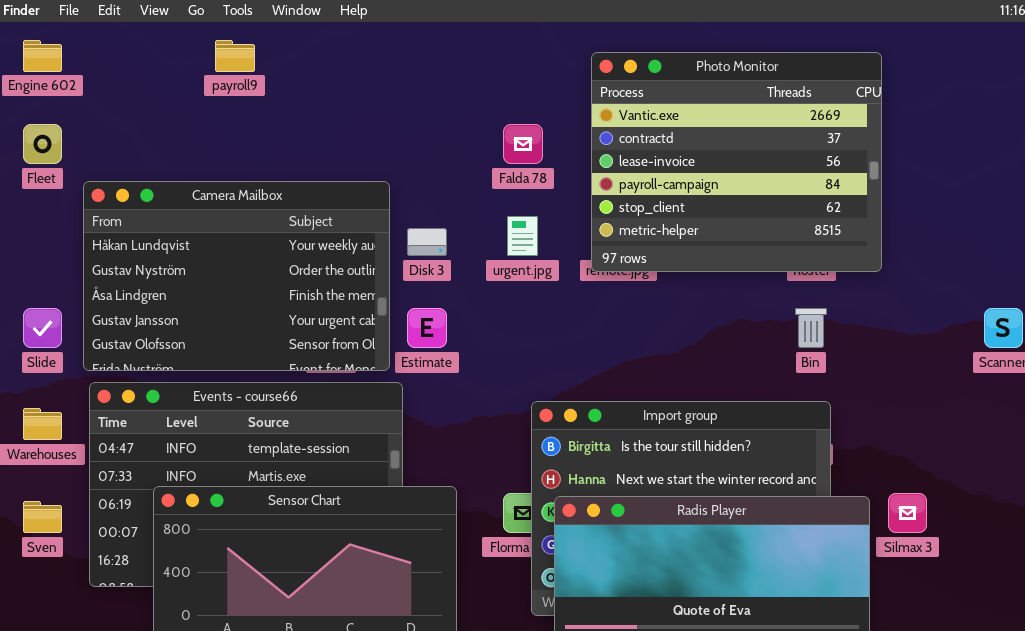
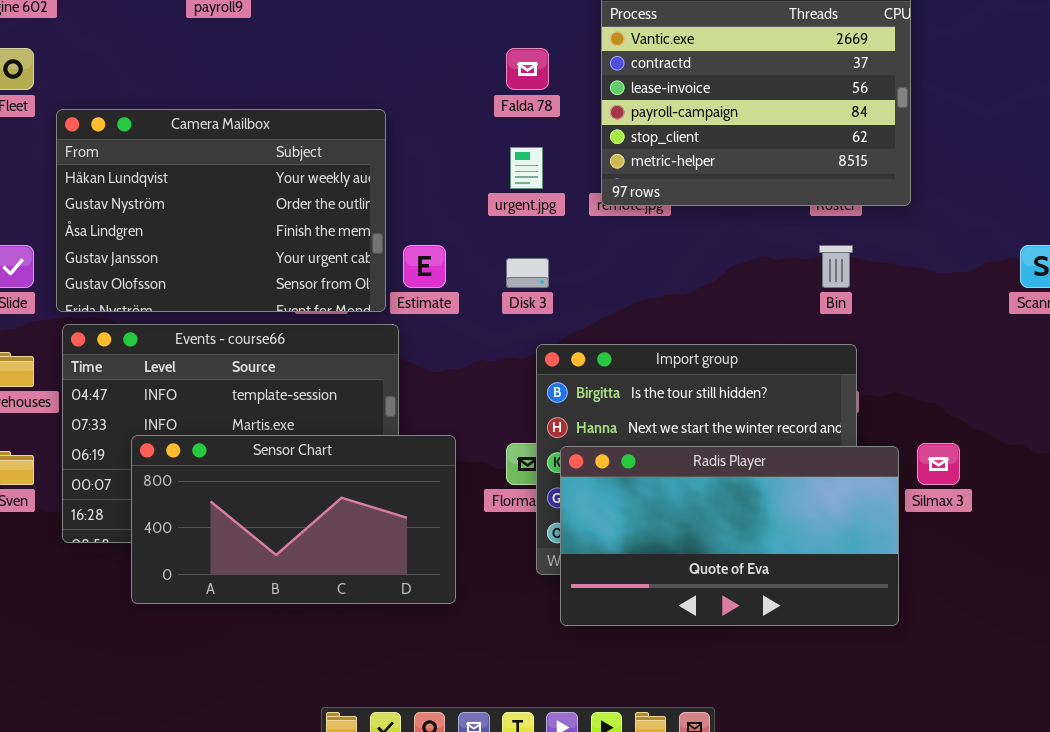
Disk 3: [407,228,447,256] -> [506,258,549,288], moved

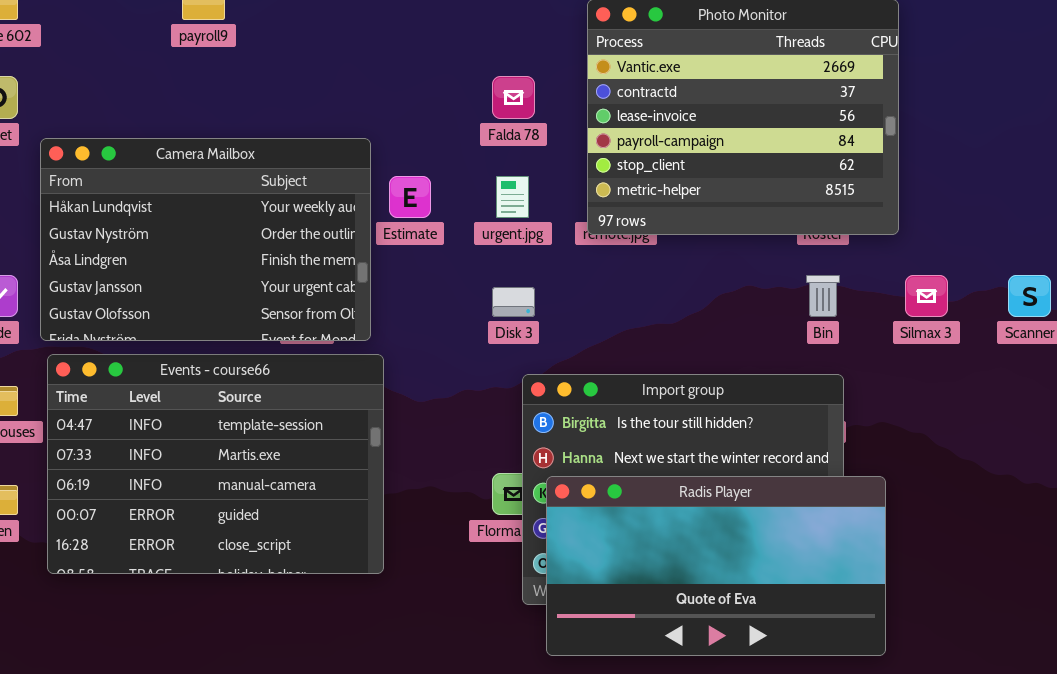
Estimate: [403,245,446,288] -> [389,176,431,218], moved
Sensor Chart: [131,435,456,604] -> none, closed
Silmax 3: [917,443,960,485] -> [905,275,948,317], moved

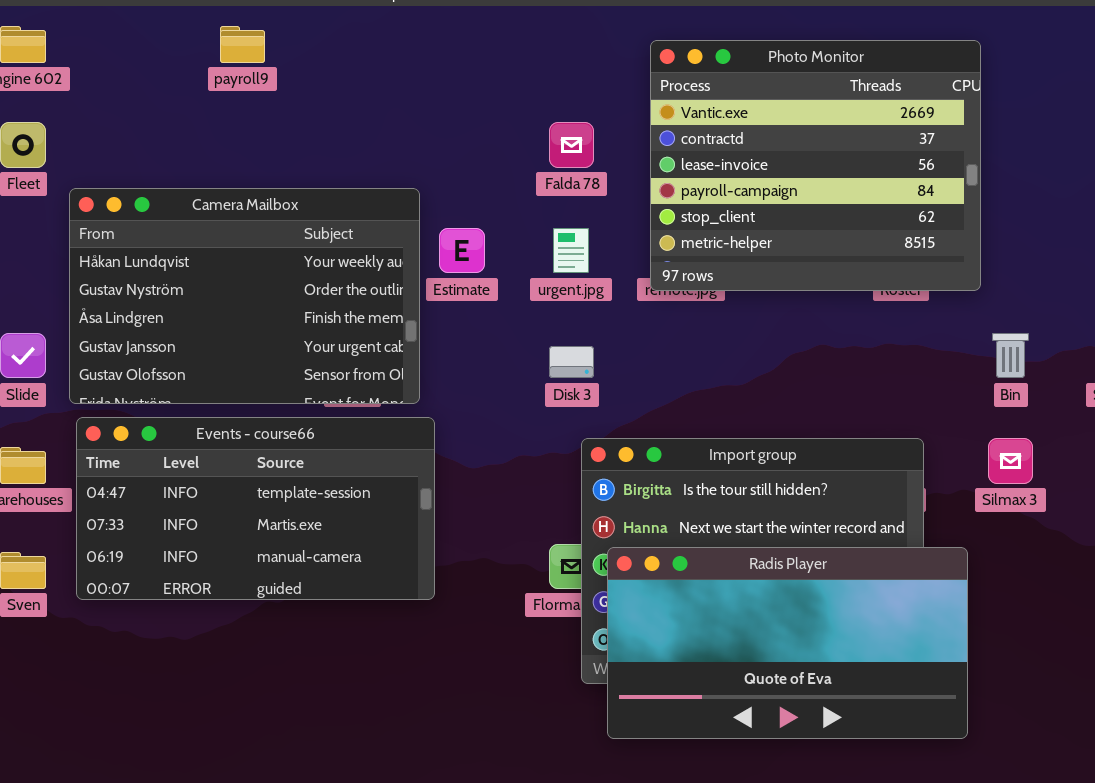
Bin: [806,275,840,317] -> [992,333,1029,378], moved
Silmax 3: [905,275,948,317] -> [988,438,1033,484], moved
Events - course66: [47,354,384,574] -> [76,417,435,600], resized

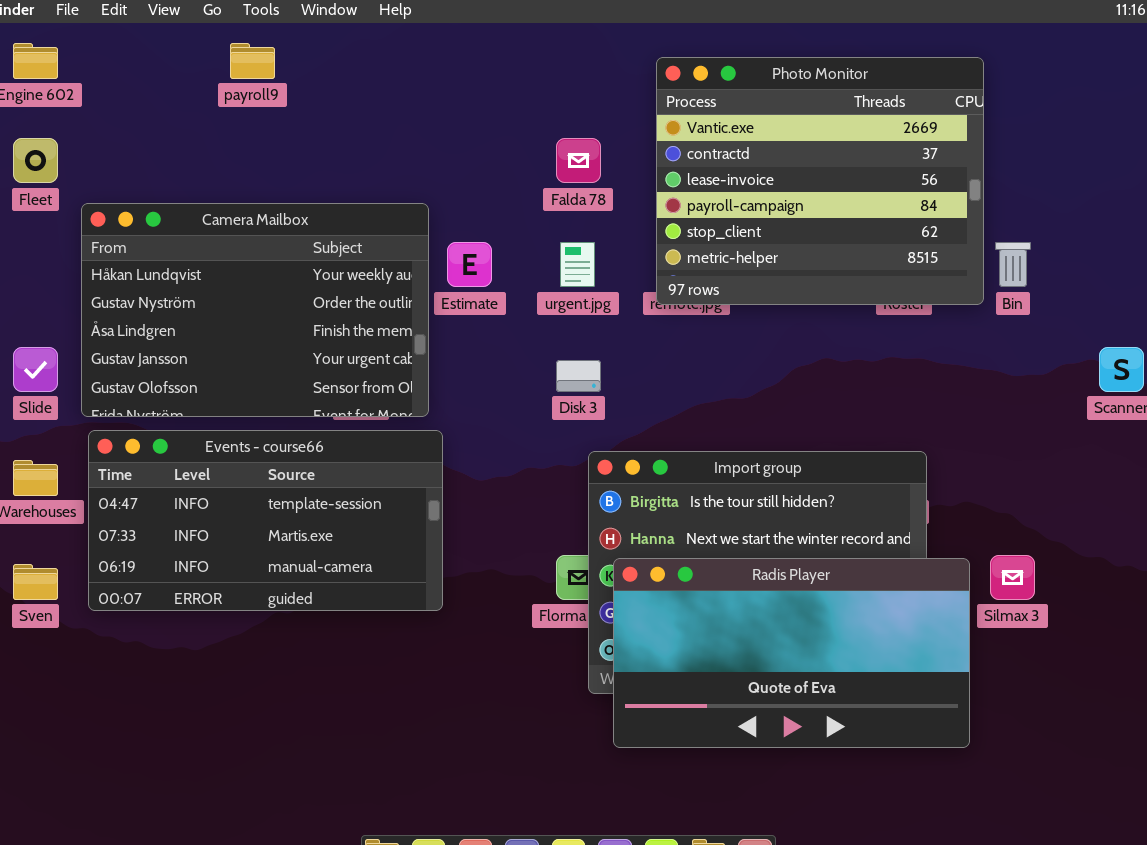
Bin: [992,333,1029,378] -> [995,242,1031,287], moved
Silmax 3: [988,438,1033,484] -> [990,555,1035,600], moved

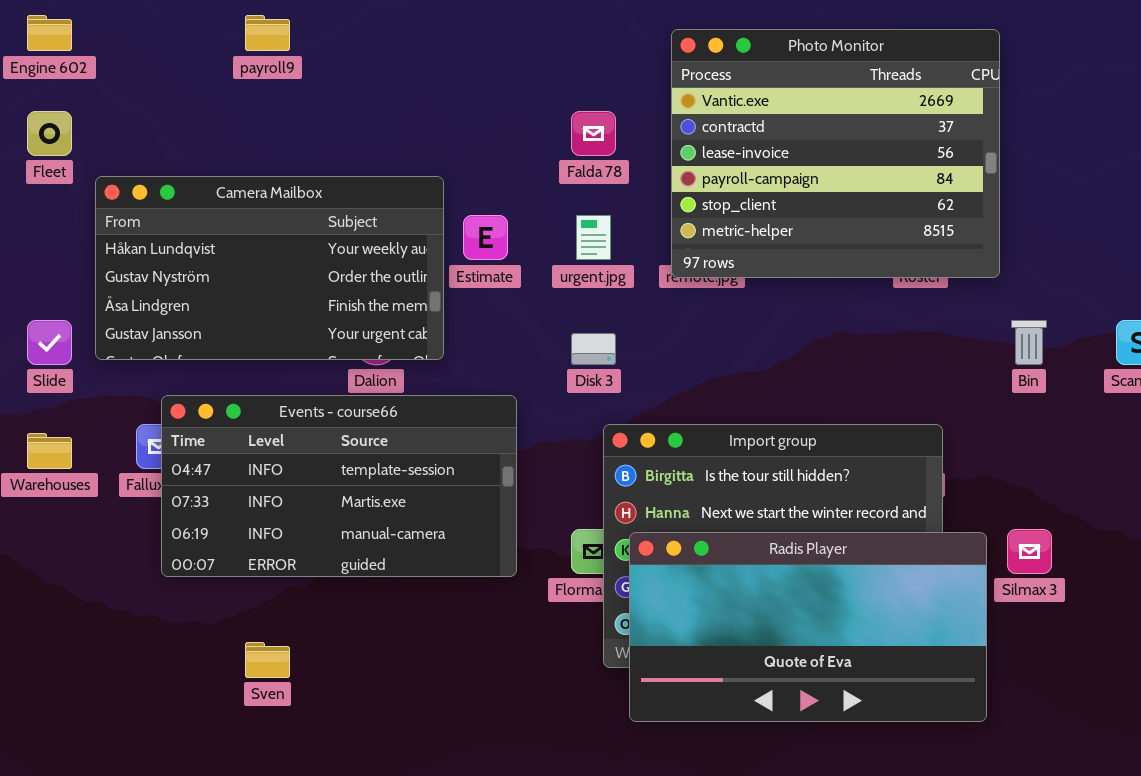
Camera Mailbox: [81,203,429,417] -> [95,176,444,360], resized
Bin: [995,242,1031,287] -> [1011,320,1047,365], moved
Events - course66: [88,430,443,611] -> [161,395,517,577], moved
Sven: [13,564,58,600] -> [245,642,290,678], moved

